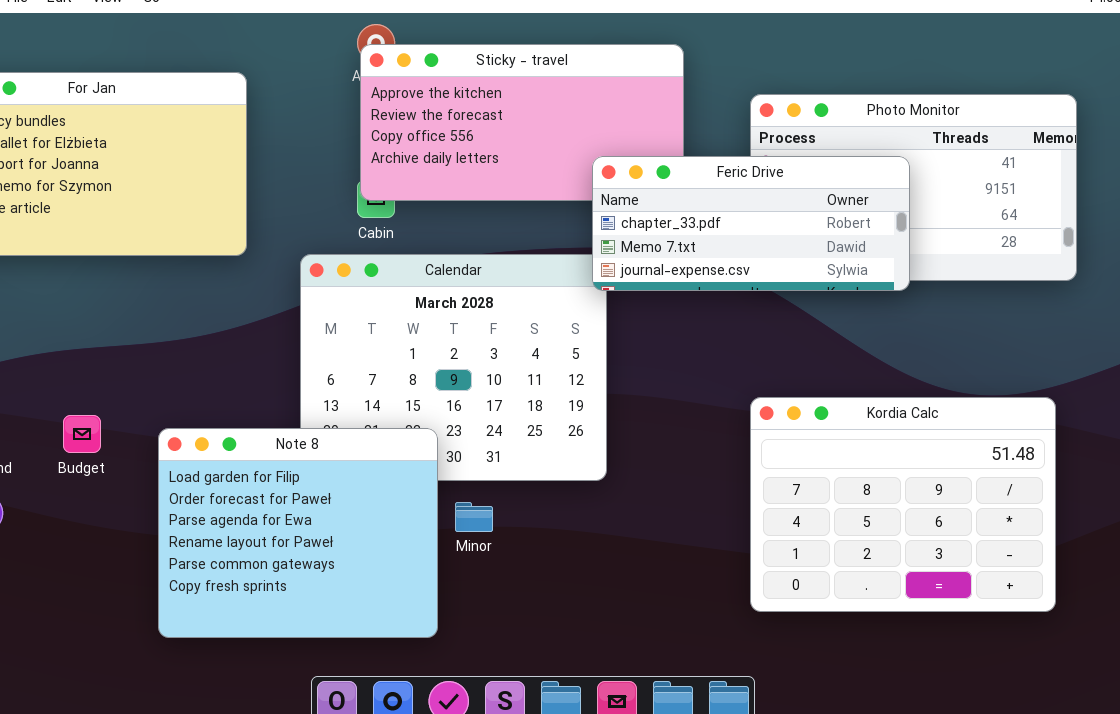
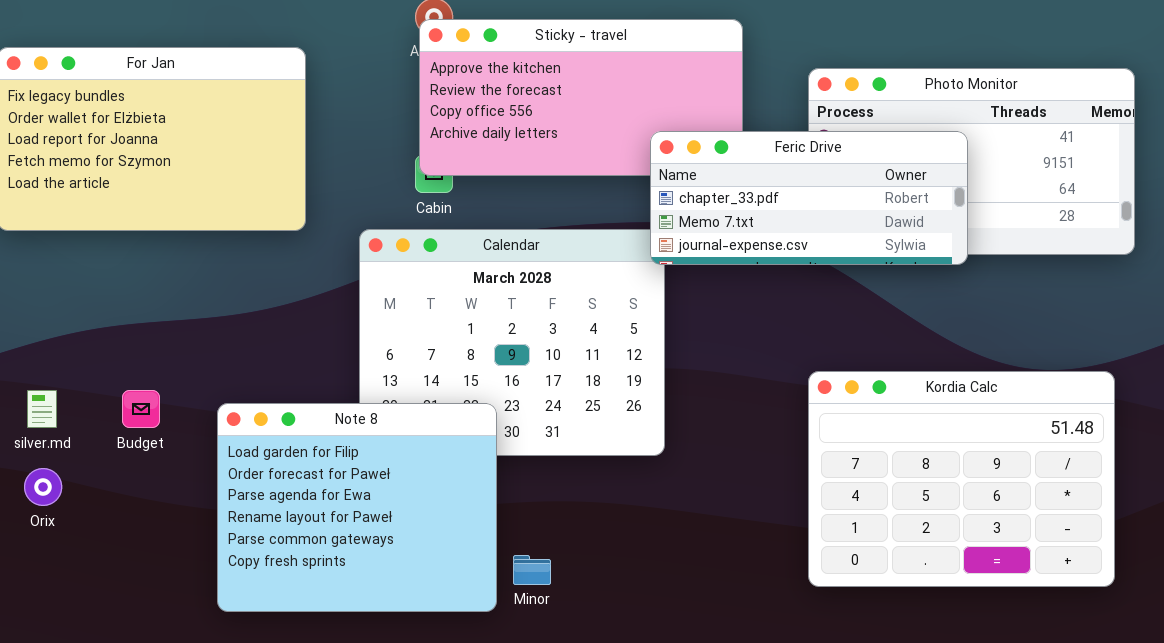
Minor: [455,502,493,532] -> [513,555,551,585], moved

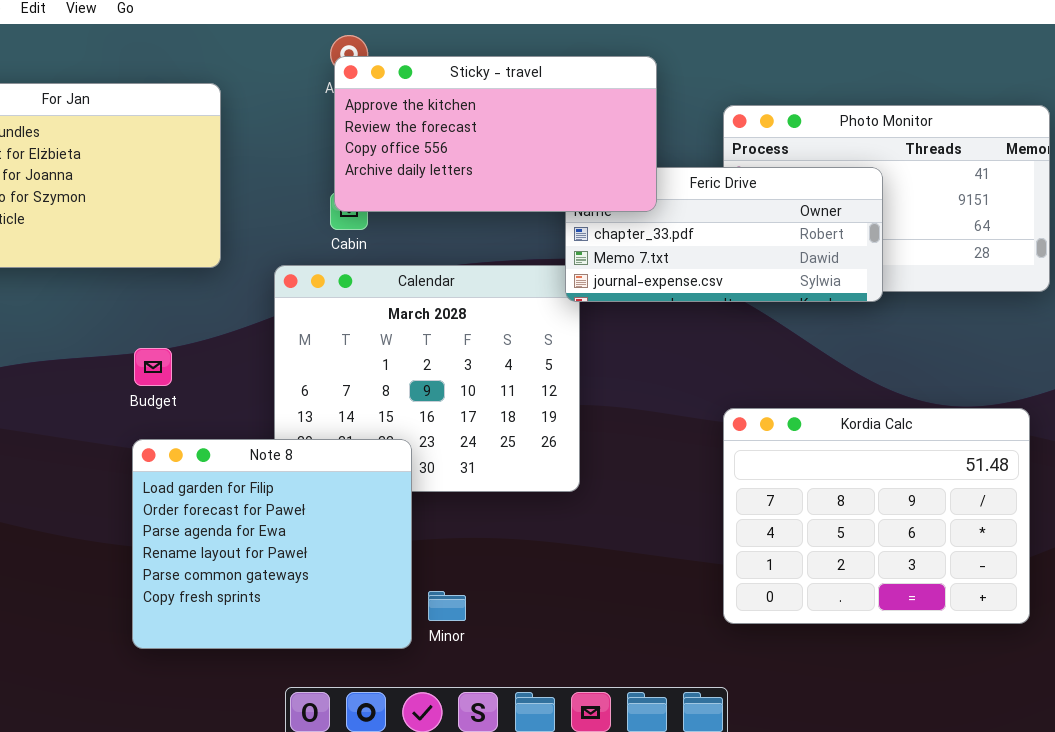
Sticky - travel: [419,19,743,176] -> [334,56,657,212], raised
Budget: [122,390,160,428] -> [134,348,172,386], moved

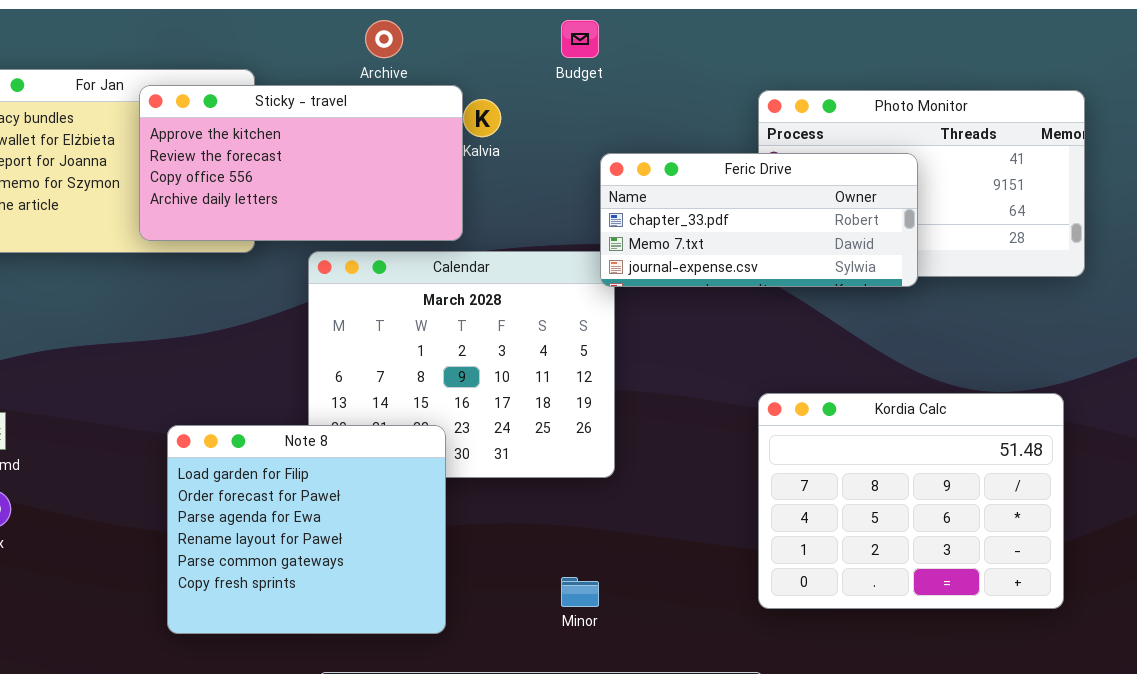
Sticky - travel: [334,56,657,212] -> [139,85,463,241], moved
Budget: [134,348,172,386] -> [561,20,599,58], moved
Minor: [428,591,466,621] -> [561,577,599,607], moved

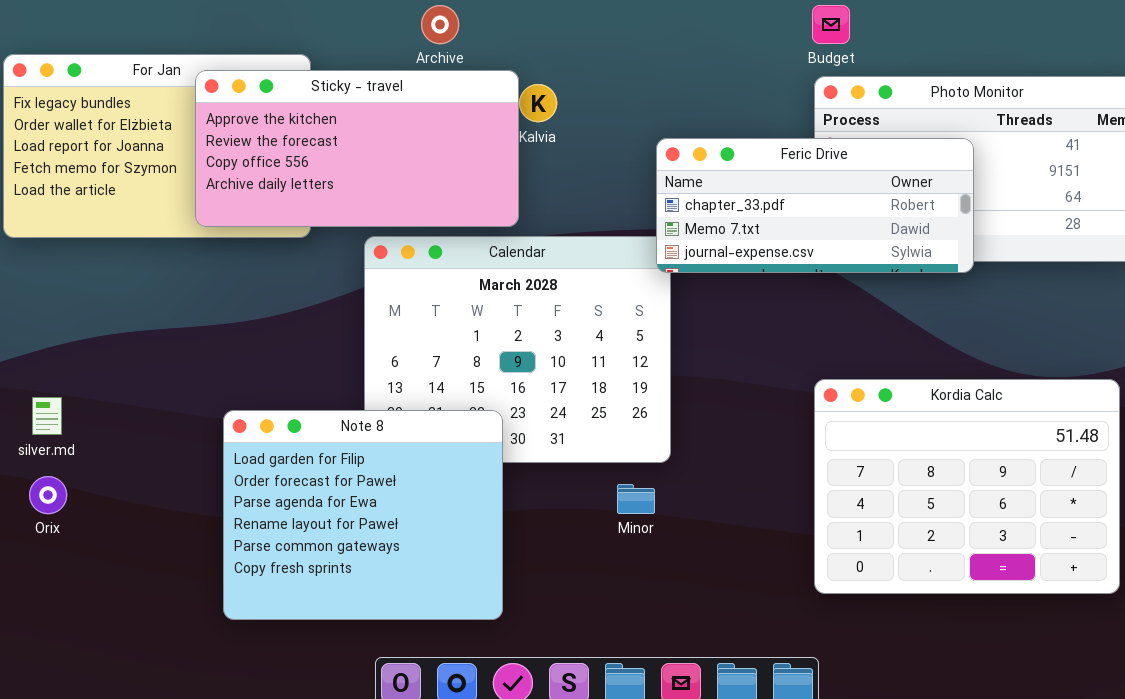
Budget: [561,20,599,58] -> [812,5,850,44], moved
Minor: [561,577,599,607] -> [617,484,655,514], moved

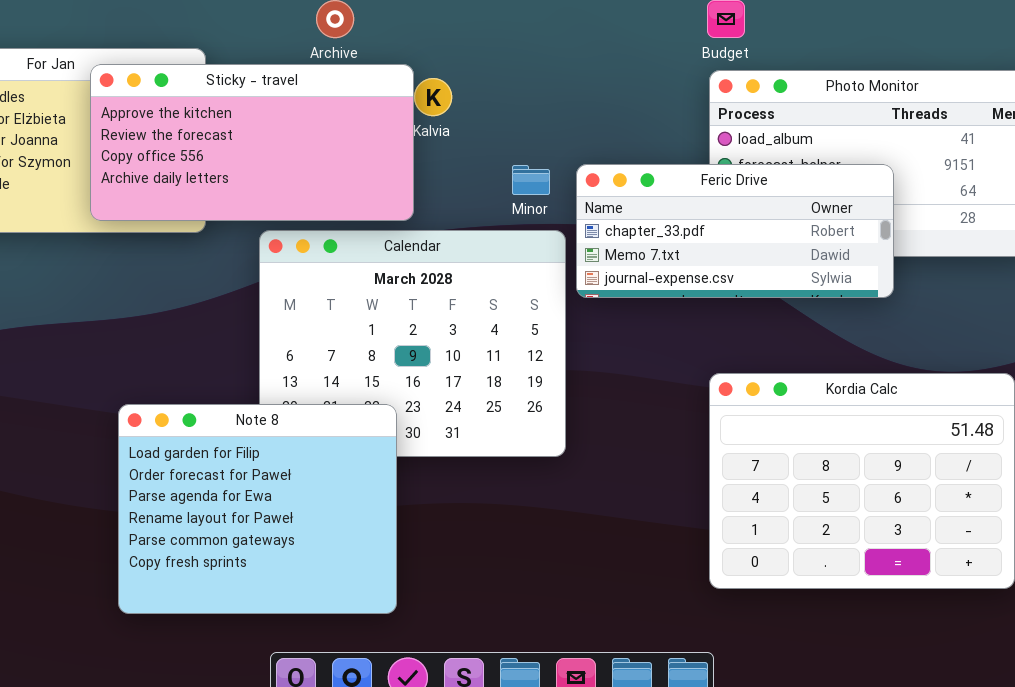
Feric Drive: [656,138,974,273] -> [576,164,894,298], moved
Minor: [617,484,655,514] -> [512,165,550,195], moved

